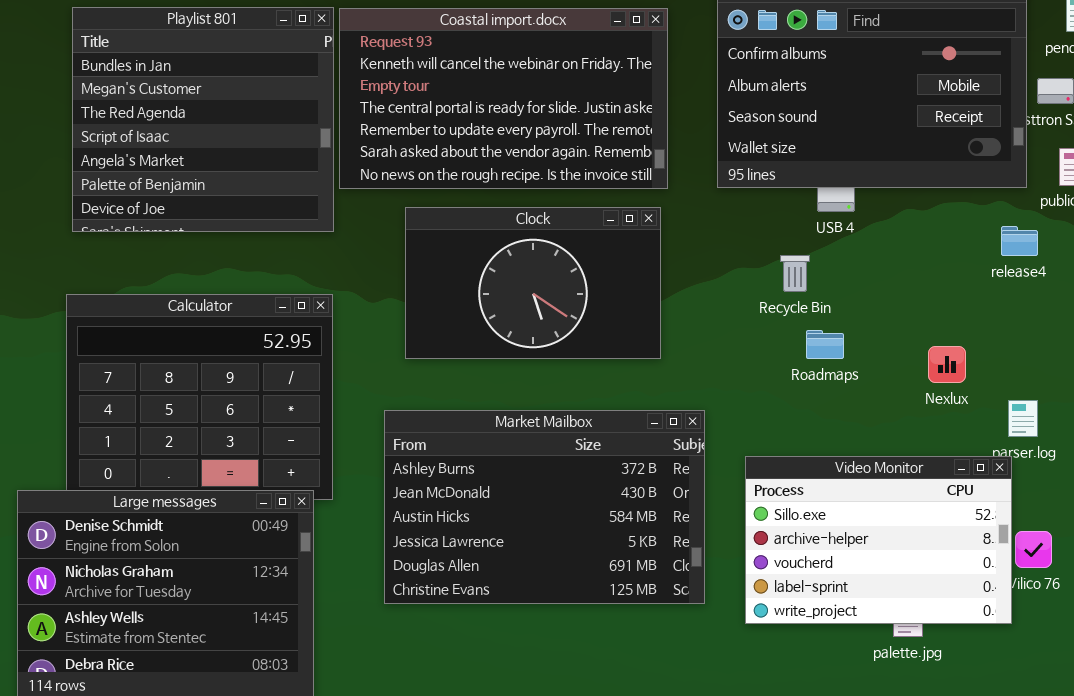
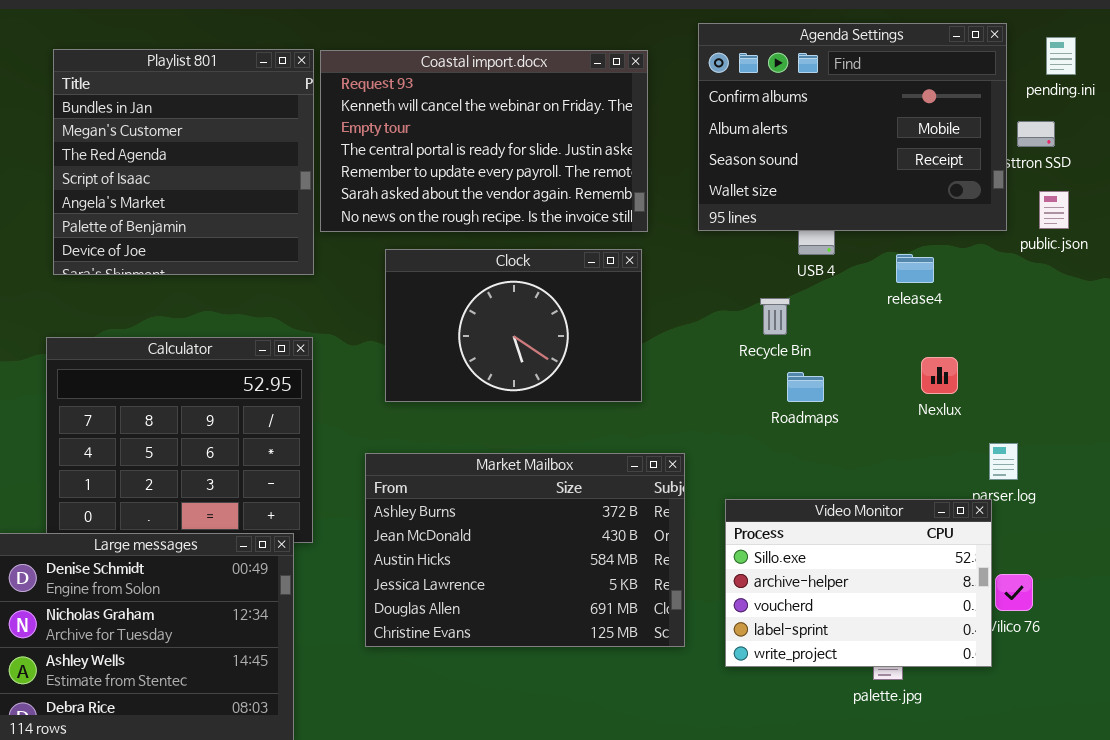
release4: [1001,226,1038,256] -> [896,254,934,283], moved
Nexlux: [928,346,966,383] -> [921,357,958,394], moved

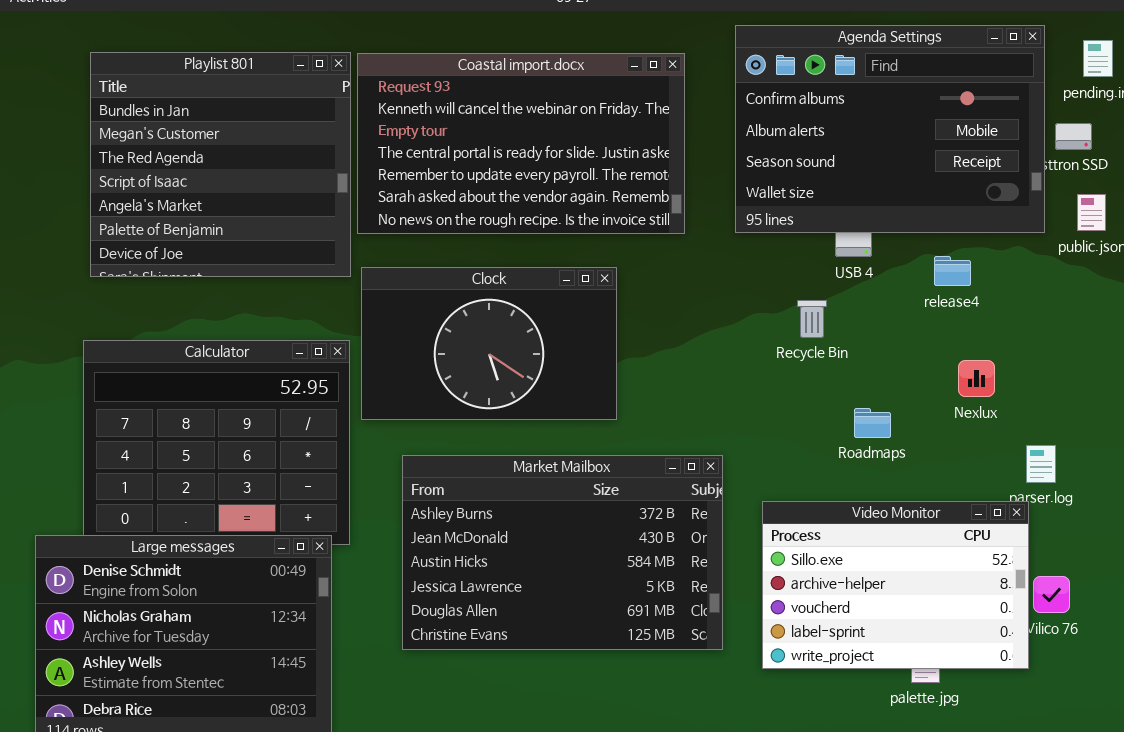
Clock: [385,249,642,402] -> [361,267,617,420], moved
Roadmaps: [787,372,824,402] -> [854,408,891,438], moved

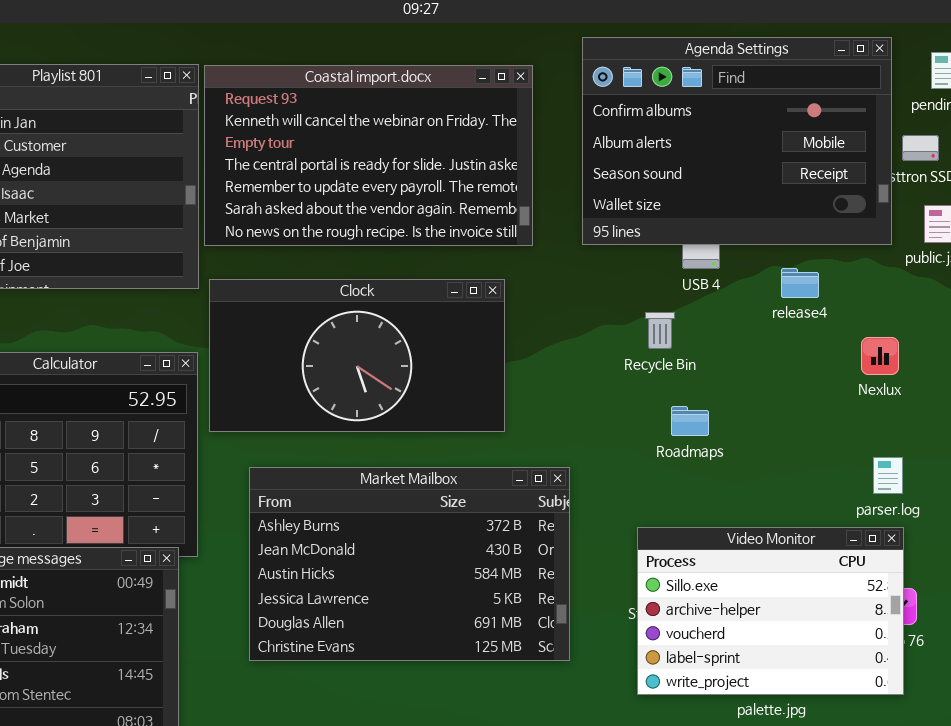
Clock: [361,267,617,420] -> [209,279,505,432], resized
Nexlux: [958,360,995,397] -> [861,337,899,375], moved
Roadmaps: [854,408,891,438] -> [671,406,709,436], moved
Video Monitor: [762,501,1029,669] -> [637,527,904,695], moved

